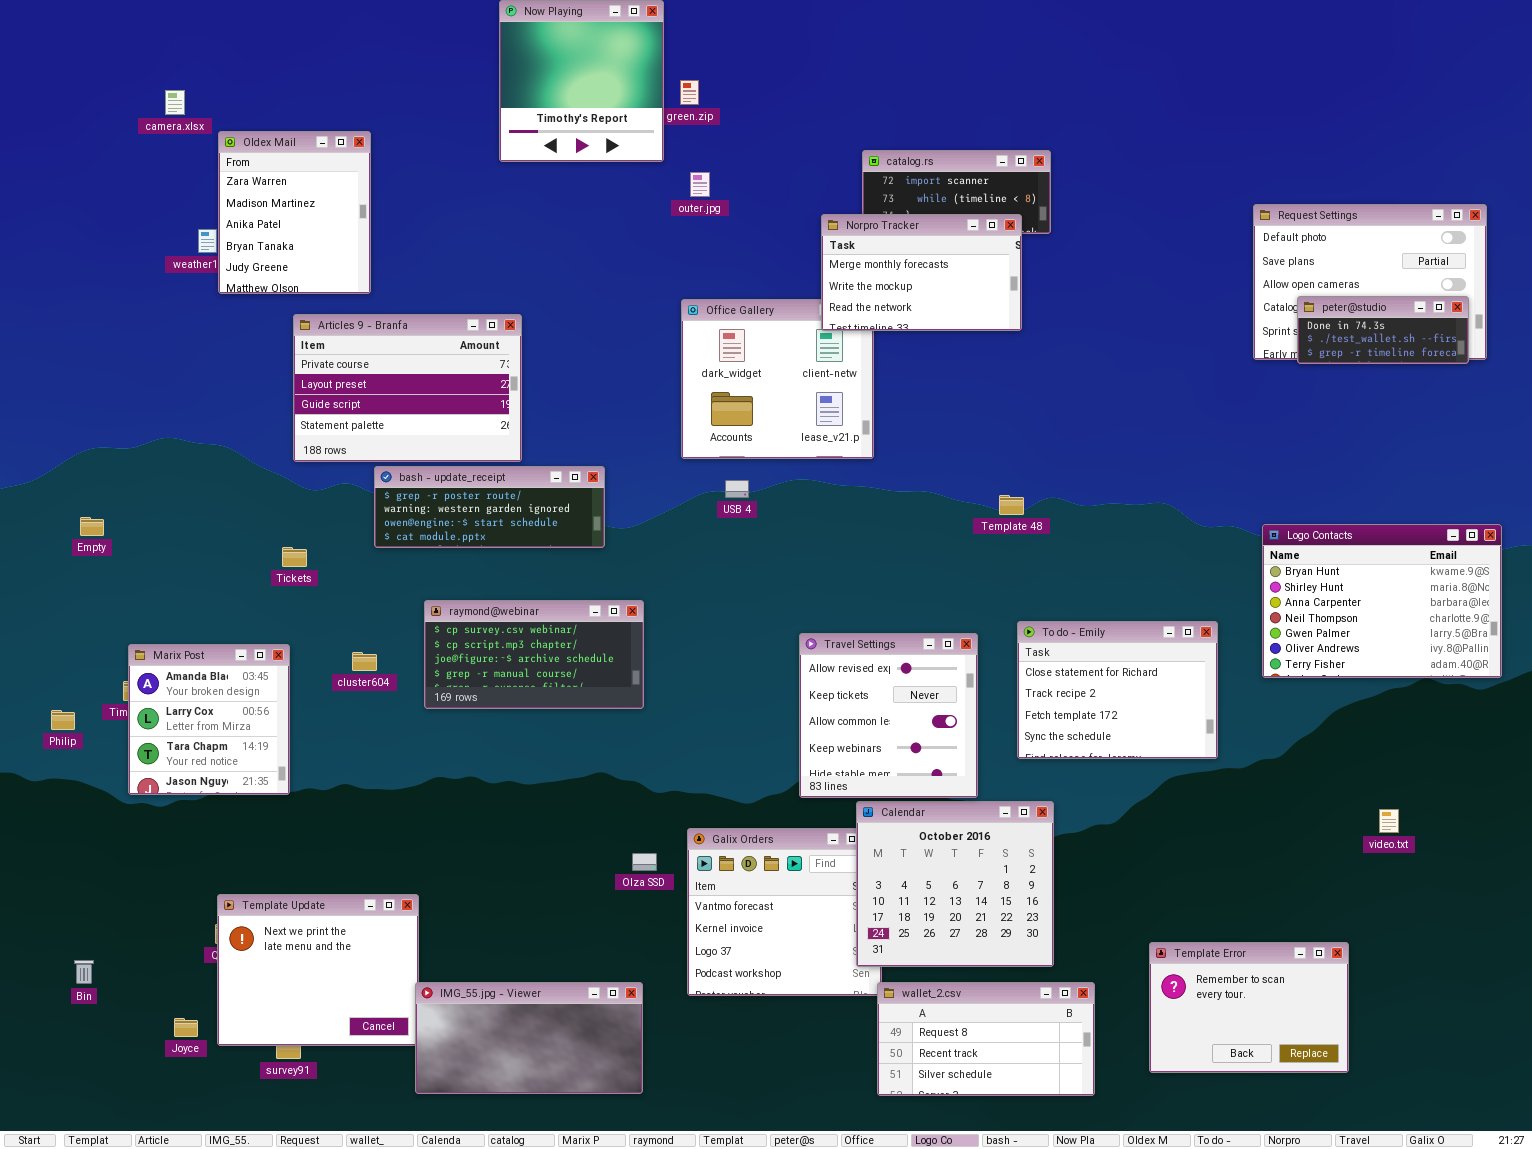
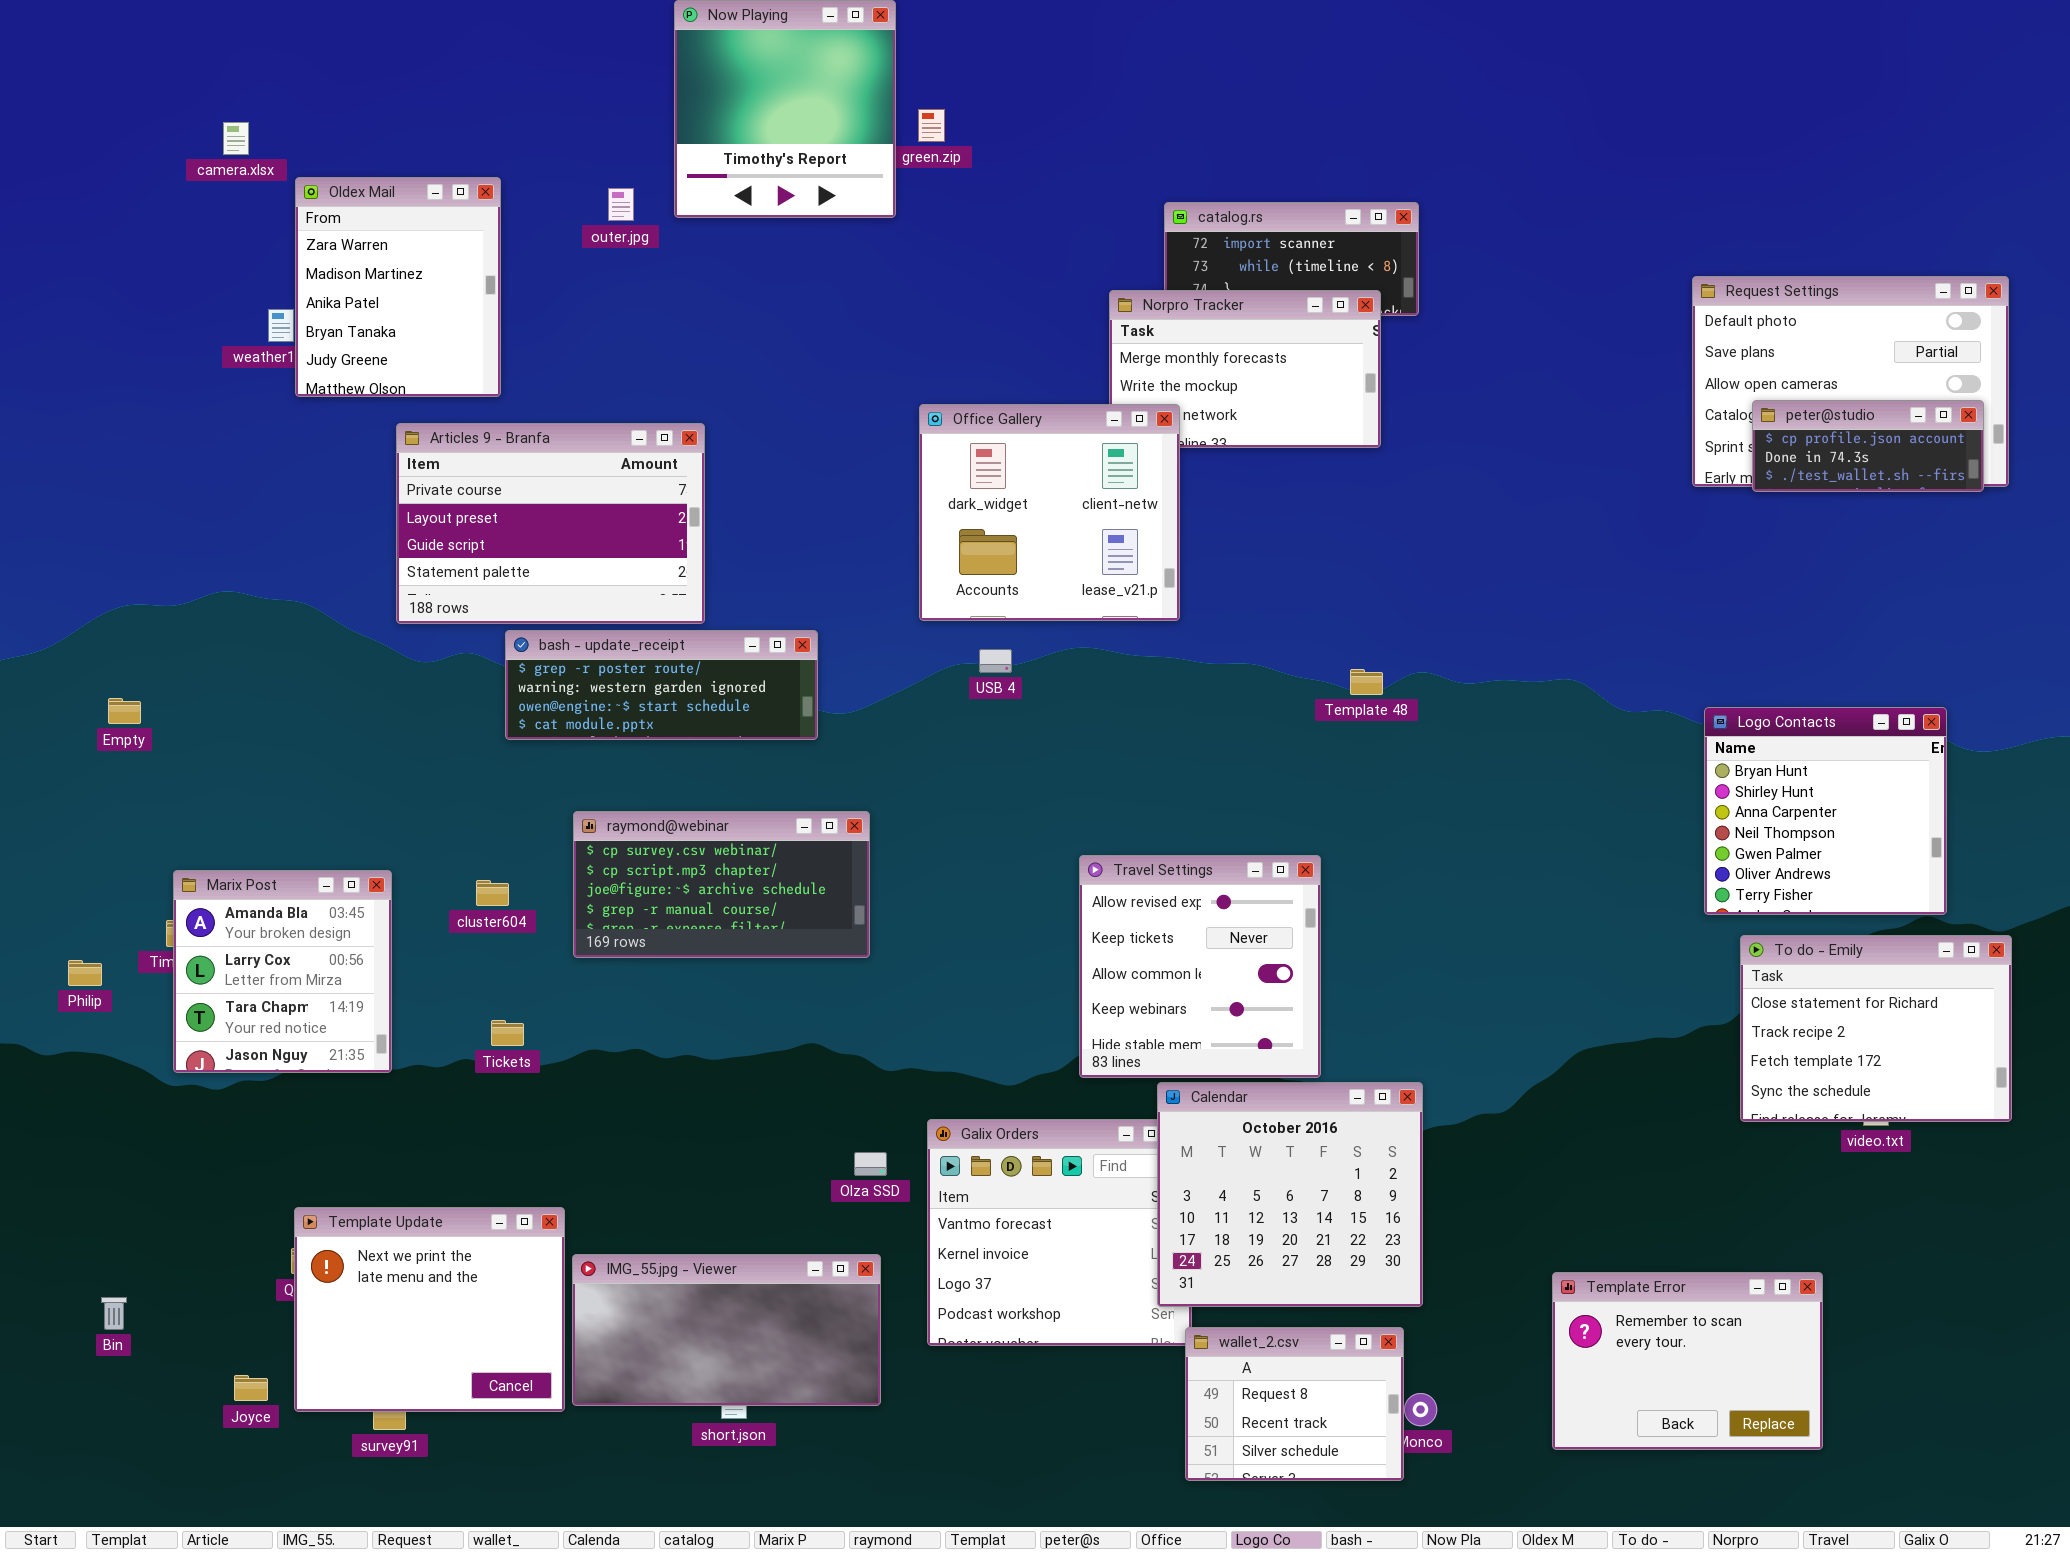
outer.jpg: [690,172,710,197] -> [608,188,634,221], moved
peter@studio: [1297,296,1469,364] -> [1752,400,1984,492], scrolled up 1 row
Office Gallery: [681,299,874,459] -> [919,404,1180,621], raised
Logo Contacts: [1262,524,1502,678] -> [1704,707,1947,915], resized
Tickets: [282,547,307,567] -> [491,1020,524,1046], moved
To do - Emily: [1017,621,1218,759] -> [1740,935,2012,1122], moved
IMG_55.jpg - Viewer: [415,982,643,1094] -> [572,1254,881,1406], moved
wallet_2.csv: [877,982,1095,1096] -> [1185,1327,1404,1481], resized

